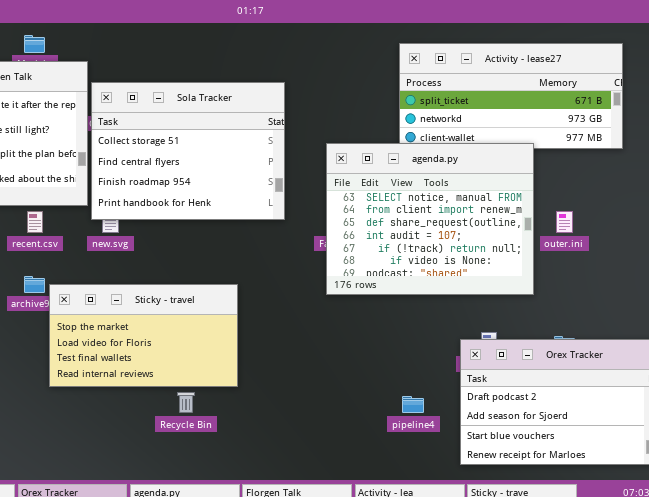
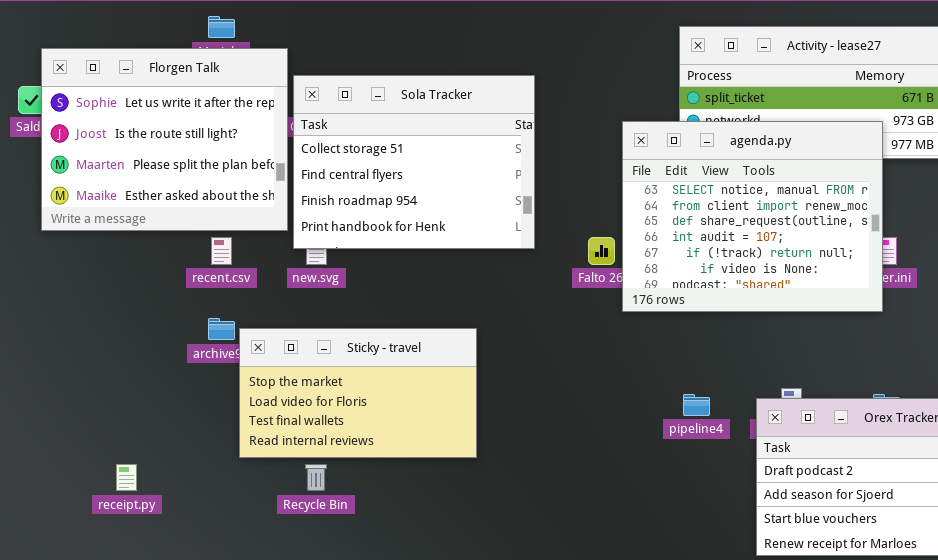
agenda.py: [326,143,534,295] -> [622,121,883,312], moved
Recycle Bin: [177,392,195,413] -> [305,464,327,491], moved
pipeline4: [402,396,424,413] -> [683,394,710,416], moved

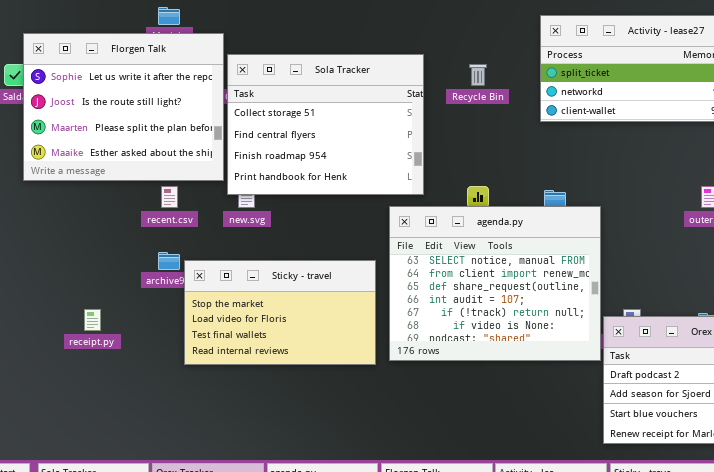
agenda.py: [622,121,883,312] -> [389,206,601,361], moved
receipt.py: [116,464,137,491] -> [84,309,101,331], moved
Recycle Bin: [305,464,327,491] -> [469,64,487,86], moved

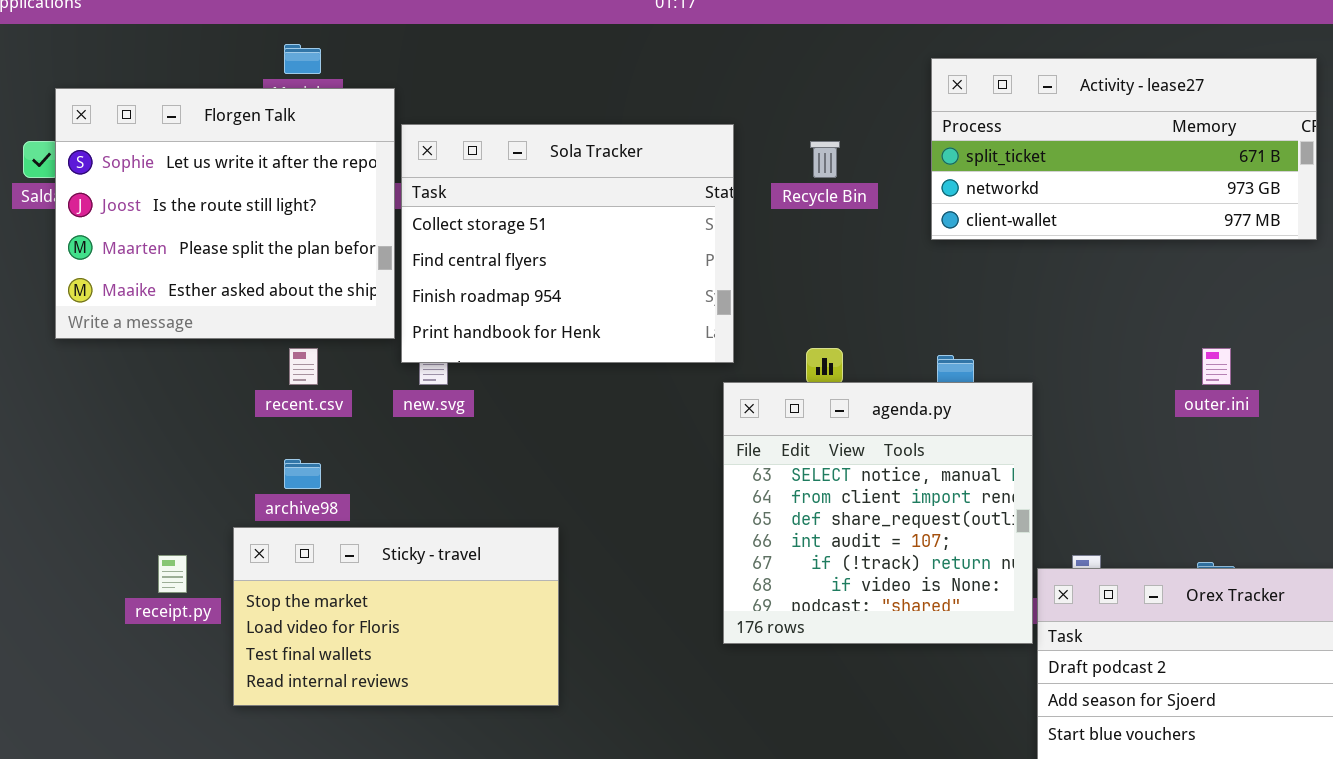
agenda.py: [389,206,601,361] -> [723,382,1033,644], resized
Sticky - travel: [184,260,376,365] -> [233,527,559,706], moved

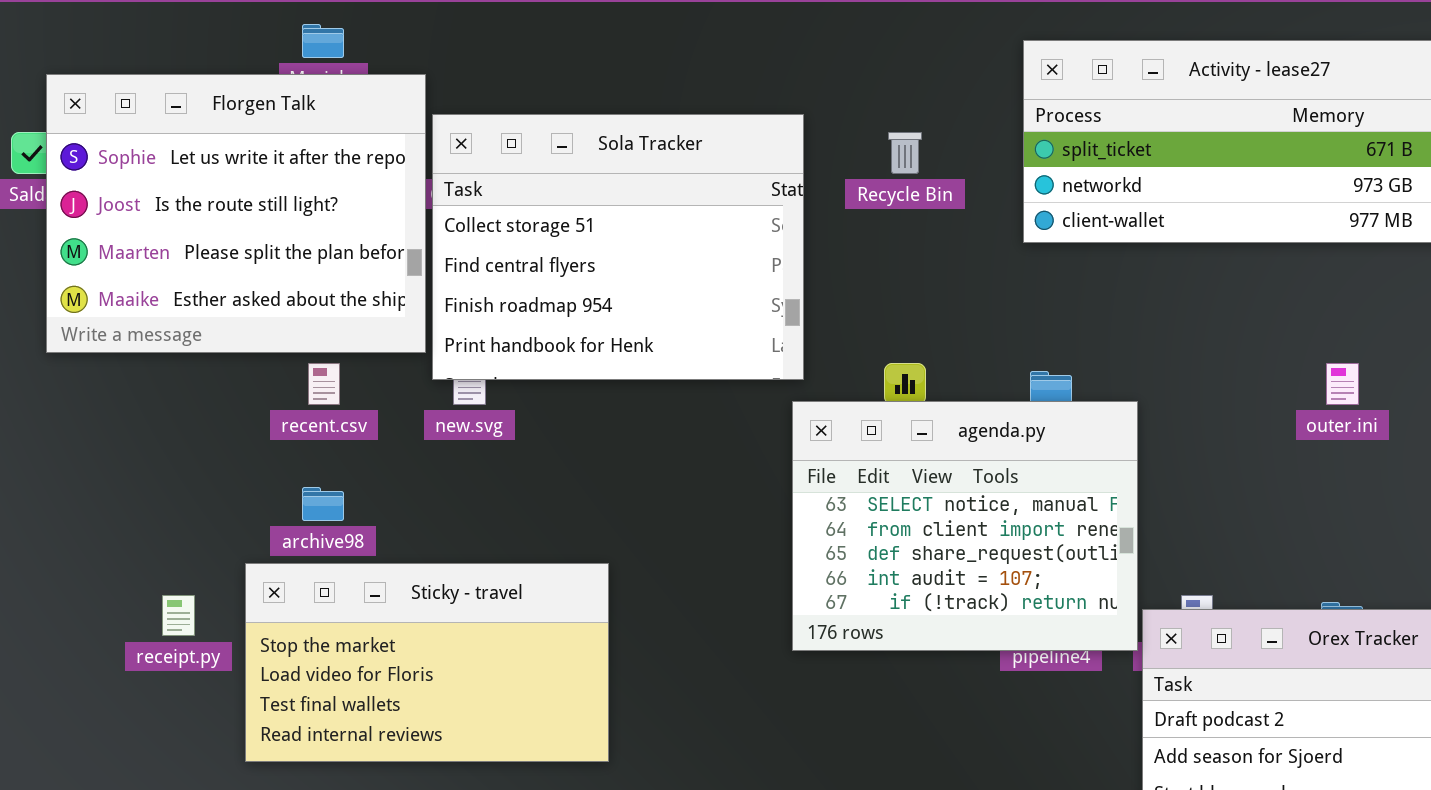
agenda.py: [723,382,1033,644] -> [792,401,1138,651], resized

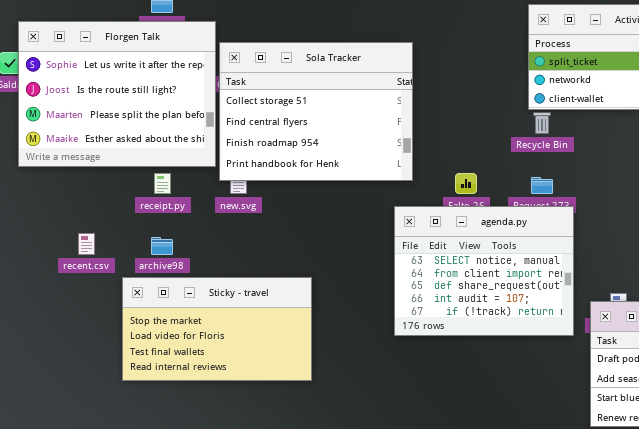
Recycle Bin: [888,132,922,174] -> [533,112,551,134], moved
recent.csv: [308,363,340,405] -> [78,233,95,255], moved
agenda.py: [792,401,1138,651] -> [394,206,574,336], moved
receipt.py: [162,595,195,636] -> [154,173,171,194], moved

